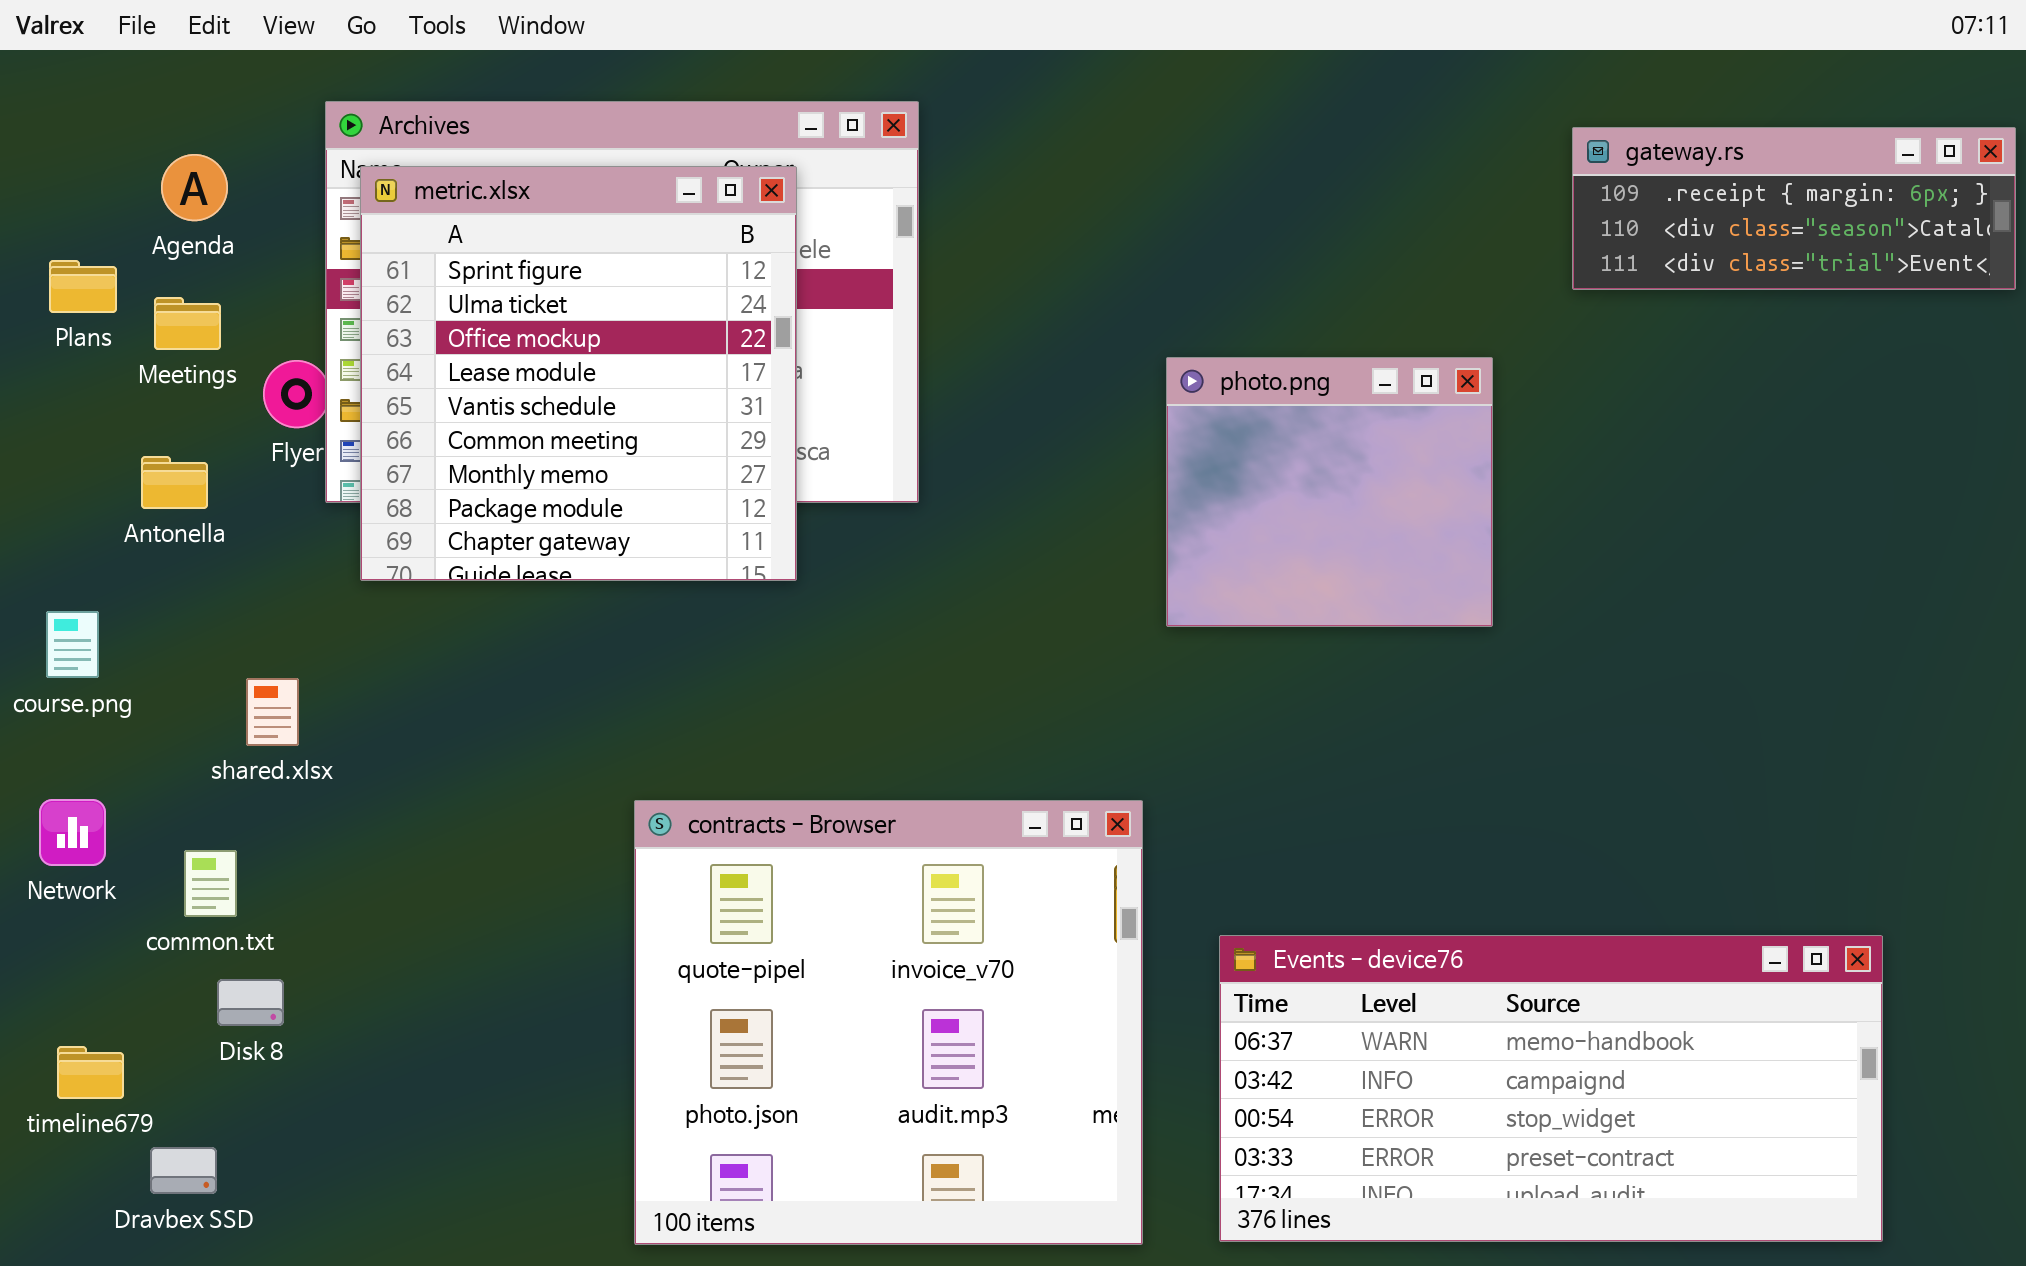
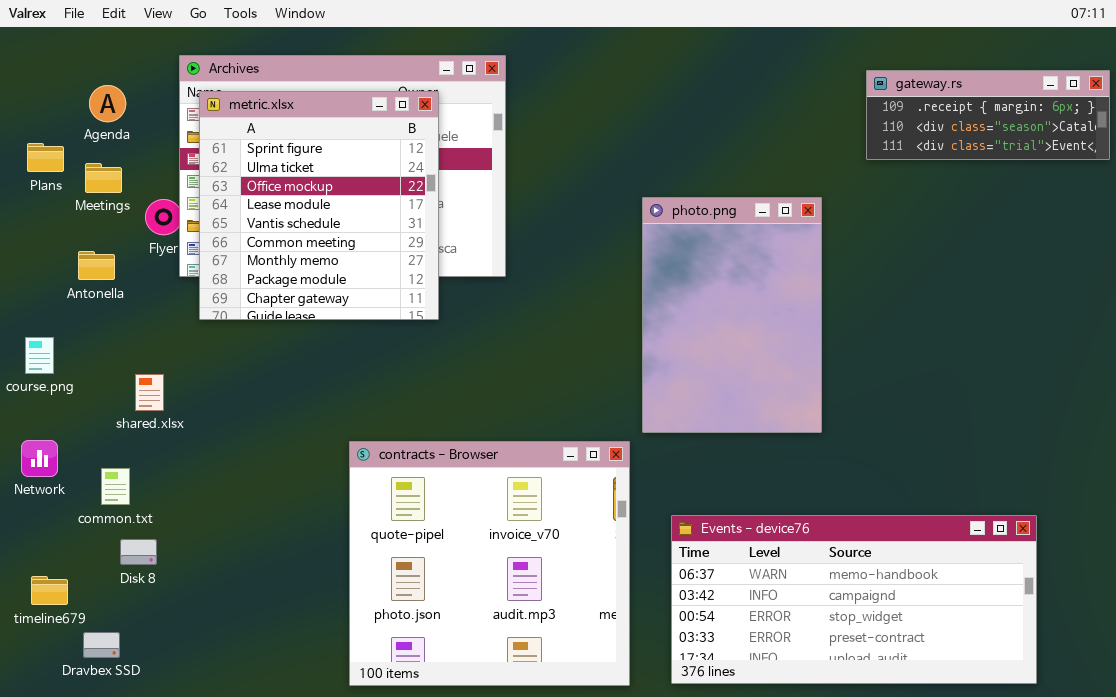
photo.png: [1166,357,1493,627] -> [642,197,822,433], resized

